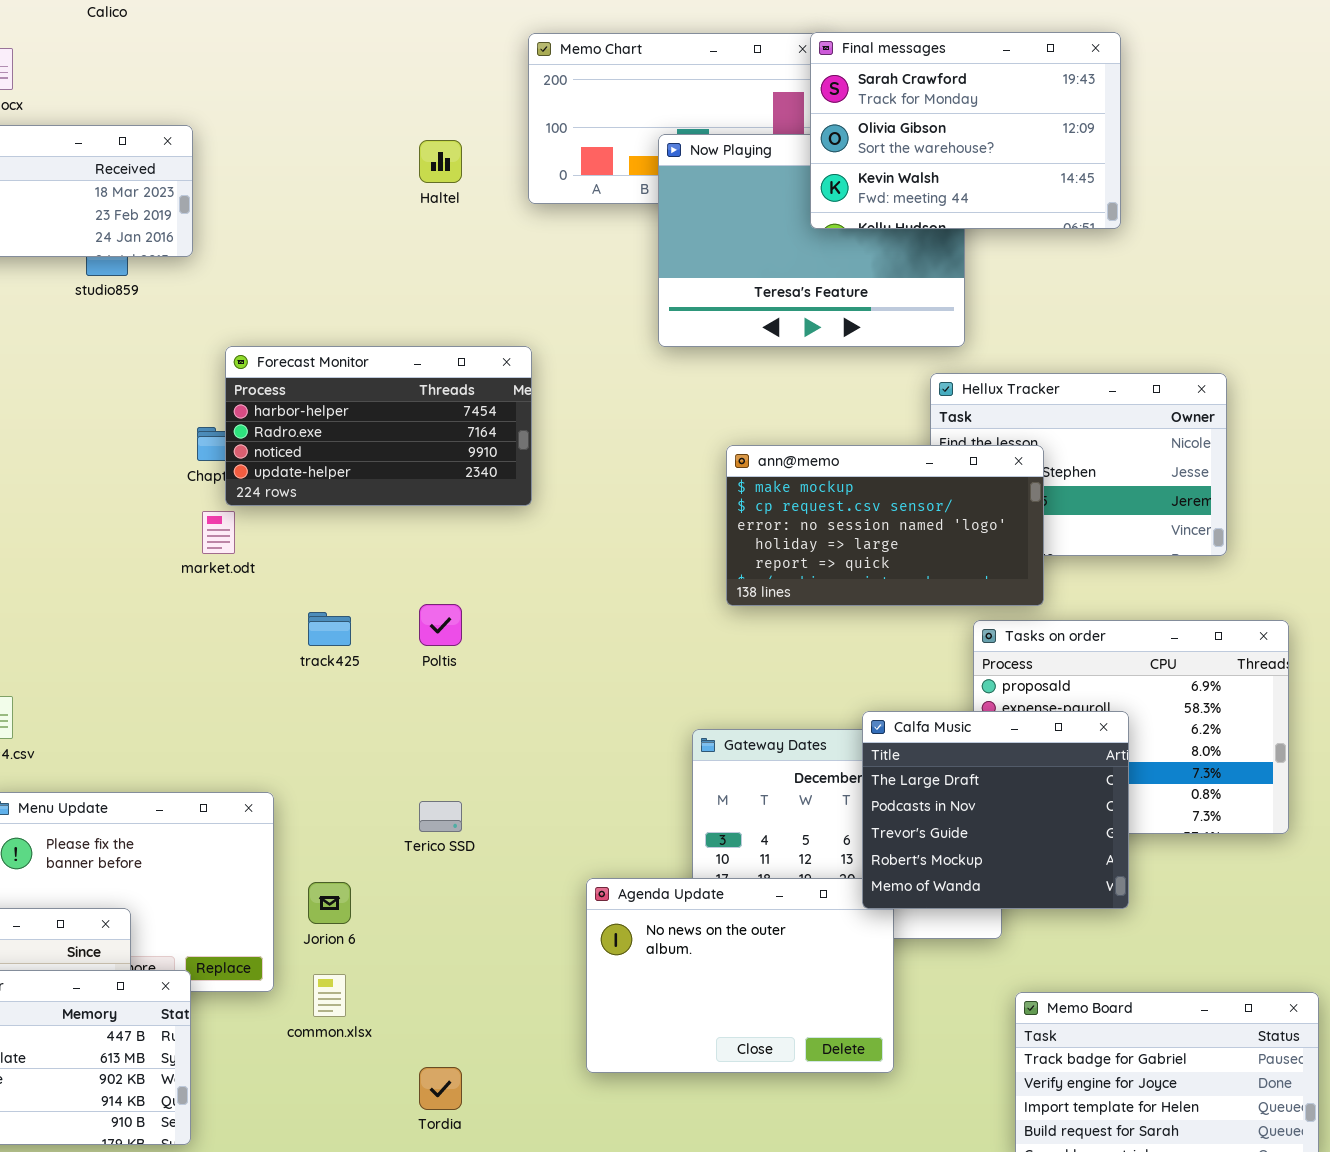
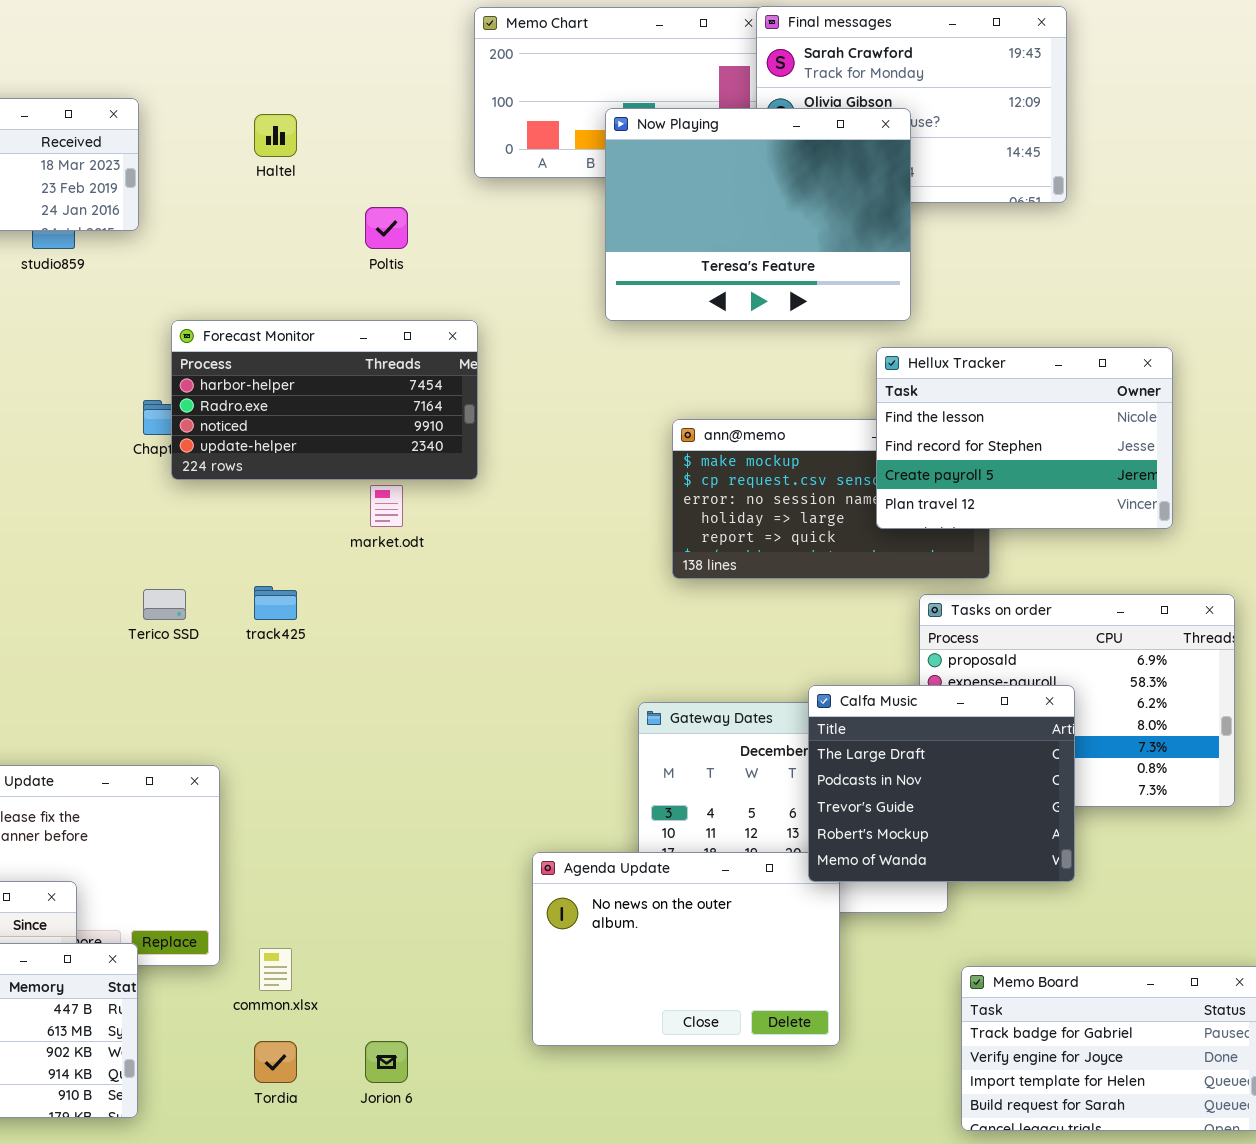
Now Playing: [658,134,965,347] -> [605,108,911,321], raised
Haltel: [419,140,462,183] -> [254,114,297,157], moved
Hellux Tracker: [930,373,1227,556] -> [876,347,1173,529], raised
market.odt: [202,511,235,554] -> [370,485,403,527], moved
Poltis: [419,604,462,646] -> [365,207,408,249], moved
Terico SSD: [419,801,462,832] -> [143,589,186,620], moved
Jorion 6: [308,882,351,924] -> [365,1041,408,1083], moved
Tordia: [419,1067,462,1110] -> [254,1041,297,1083], moved

